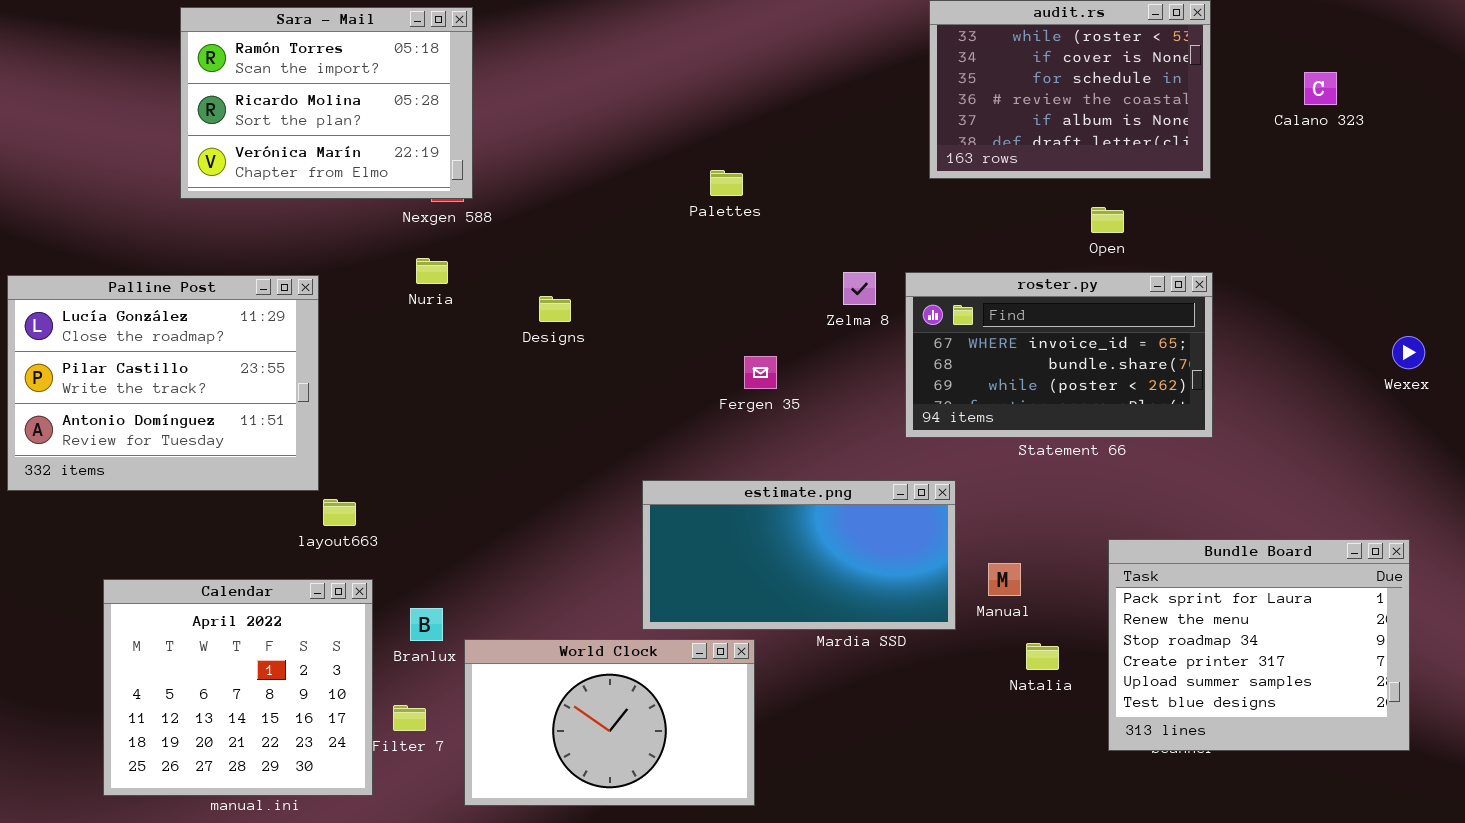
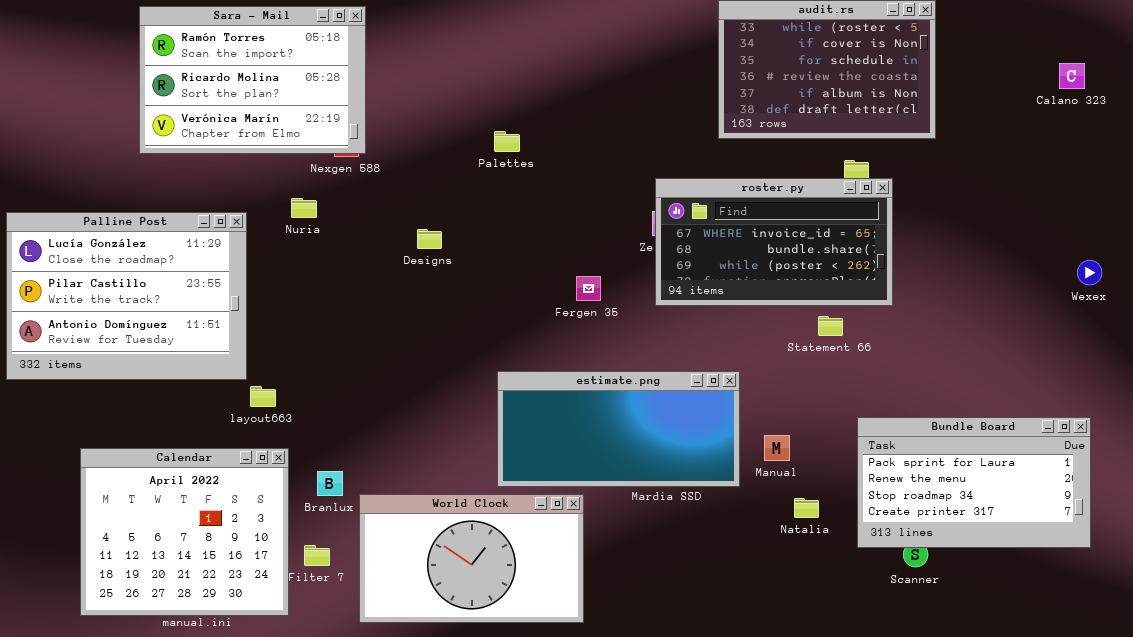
Calano 323: [1304,72,1337,105] -> [1059,63,1085,89], moved
Palettes: [710,170,743,196] -> [494,131,520,152], moved
Nuria: [416,258,448,284] -> [291,198,317,218], moved
roster.py: [905,272,1213,438] -> [655,178,893,306], moved
Bundle Board: [1108,539,1410,751] -> [857,417,1091,548], resized

